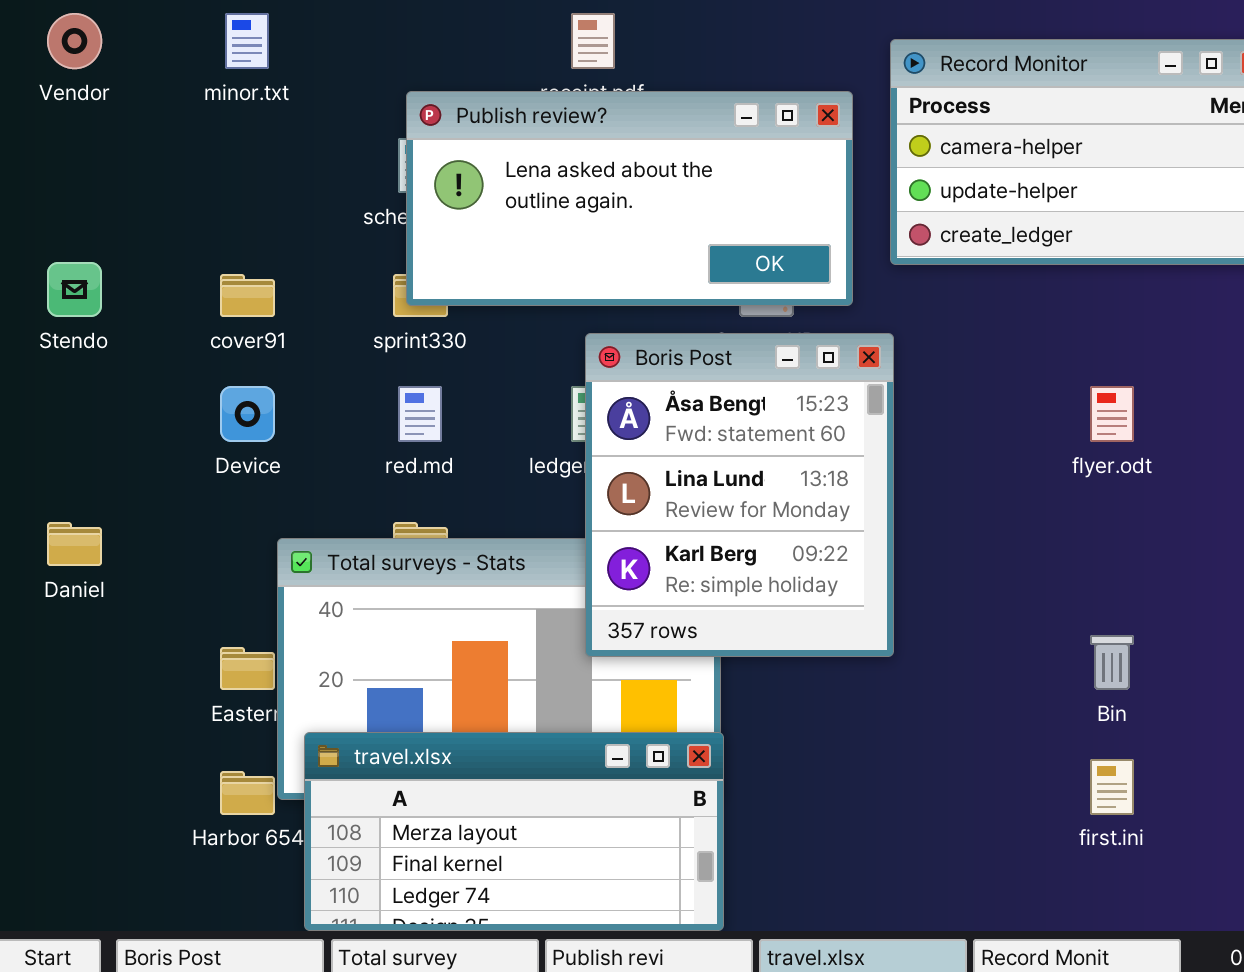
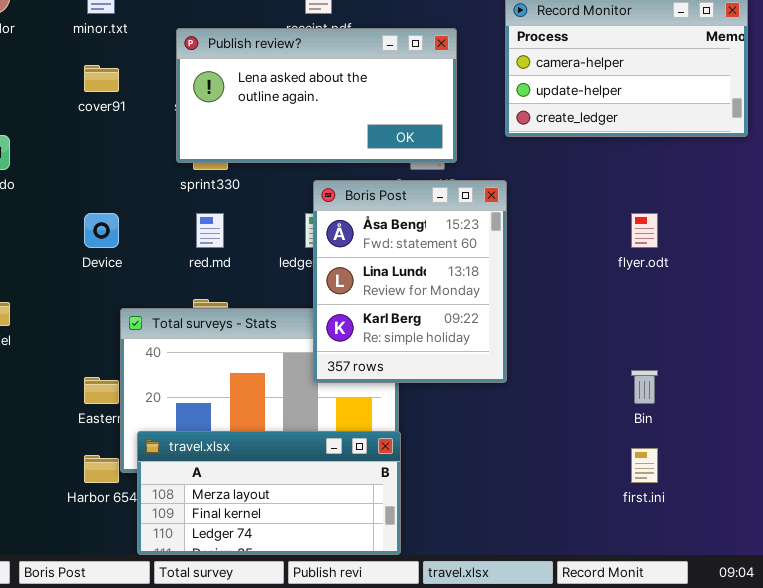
Publish review?: [406,91,853,306] -> [176,28,457,163], moved
cover91: [220,274,275,317] -> [84,65,119,92], moved

